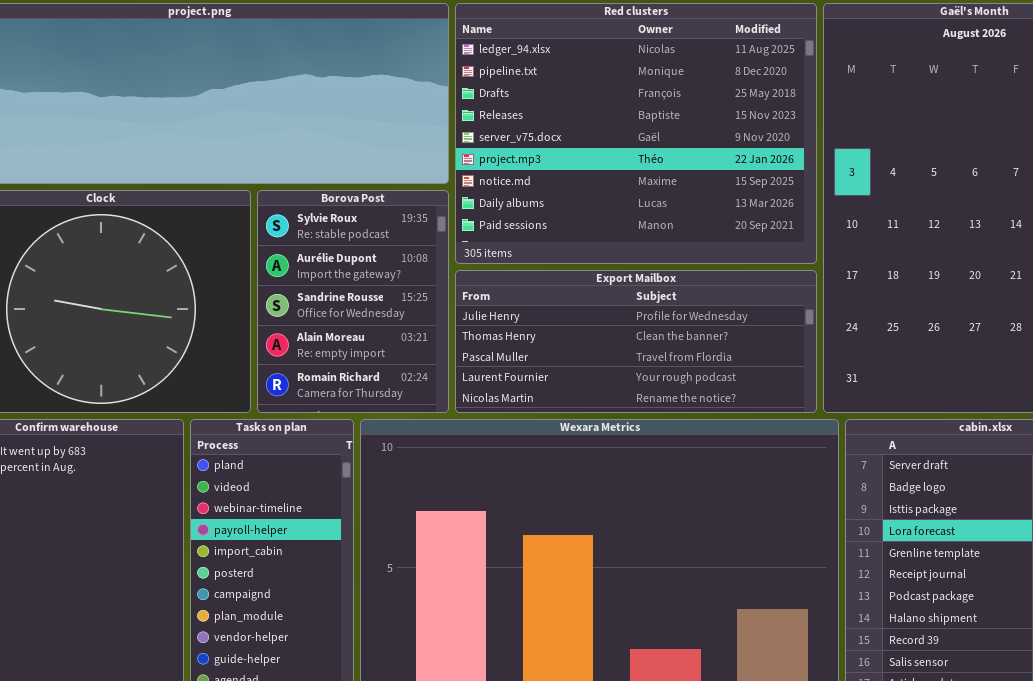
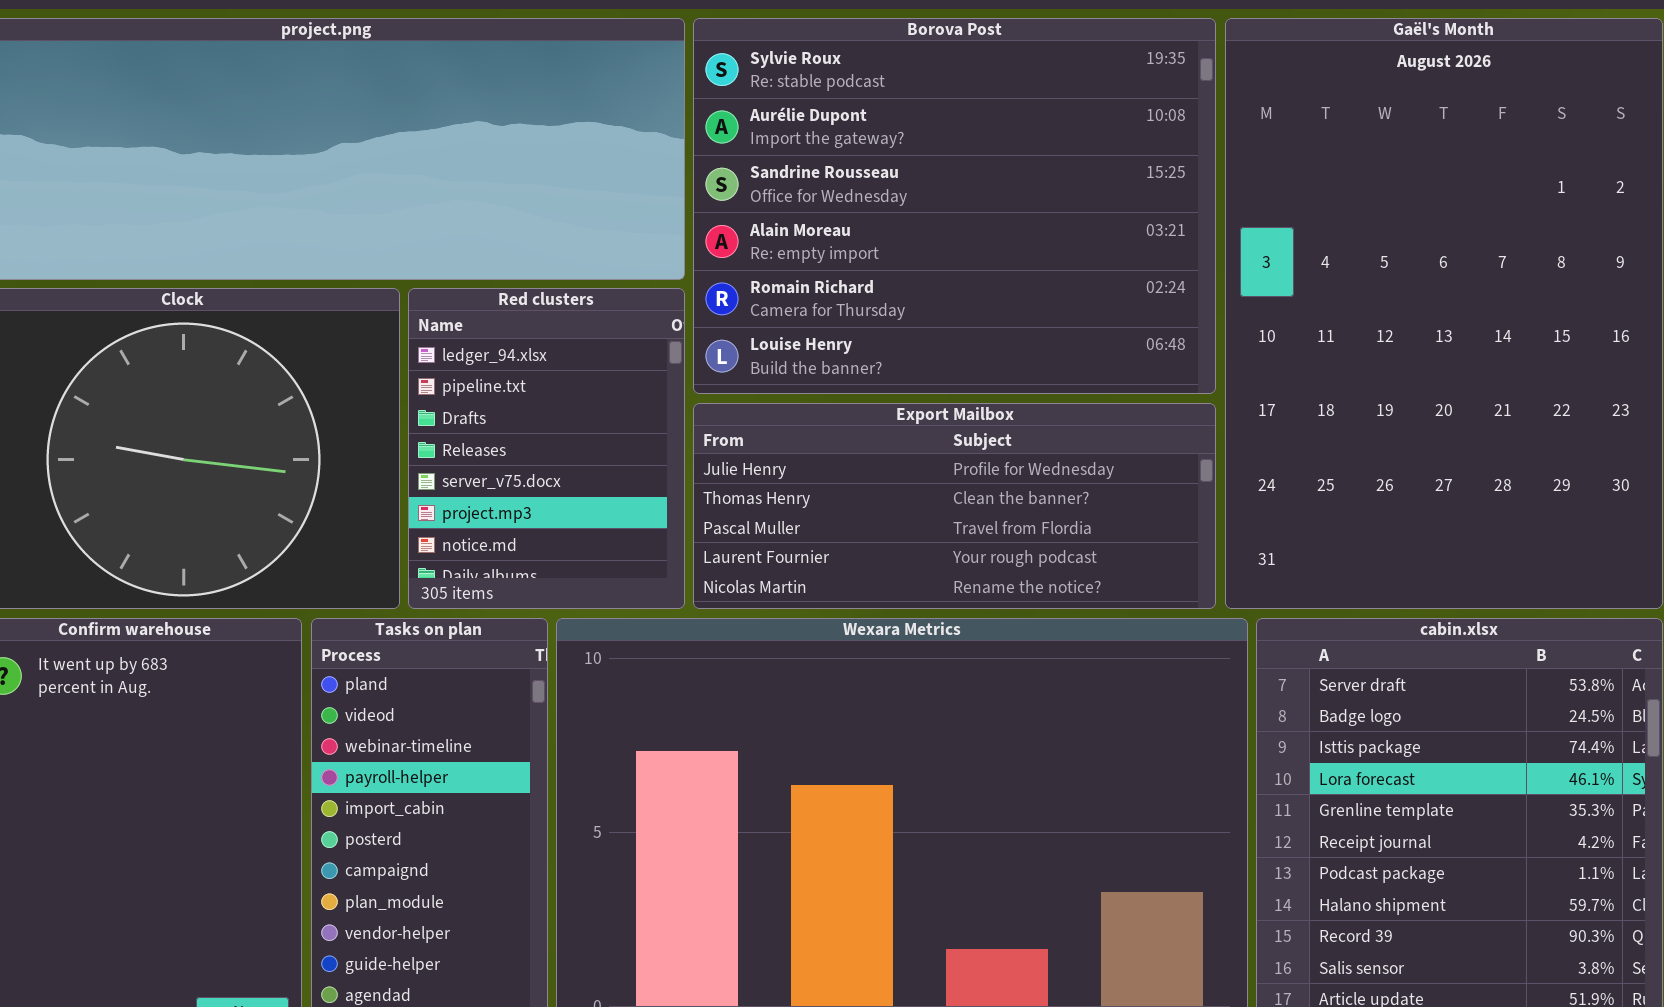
Red clusters: [455,3,817,264] -> [408,288,685,609], moved, resized
Borova Post: [257,190,449,413] -> [693,18,1216,394], moved, resized

